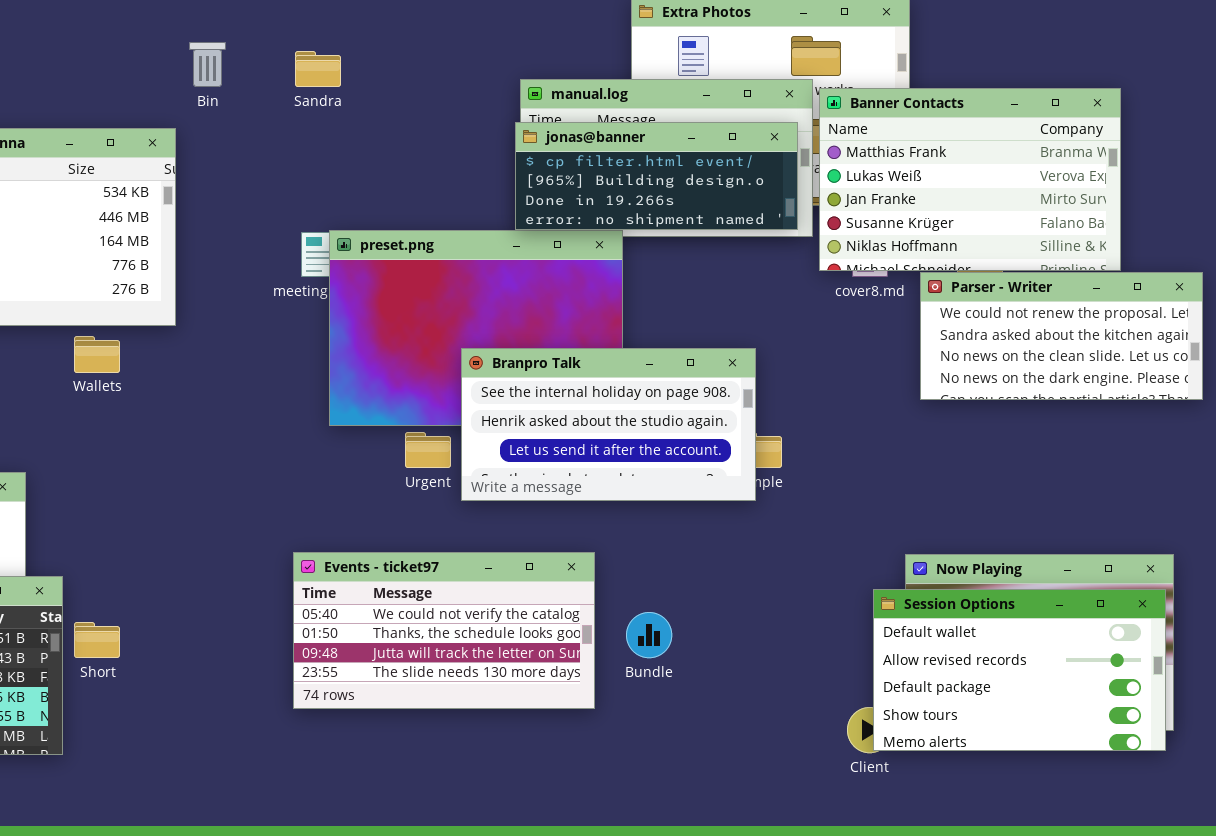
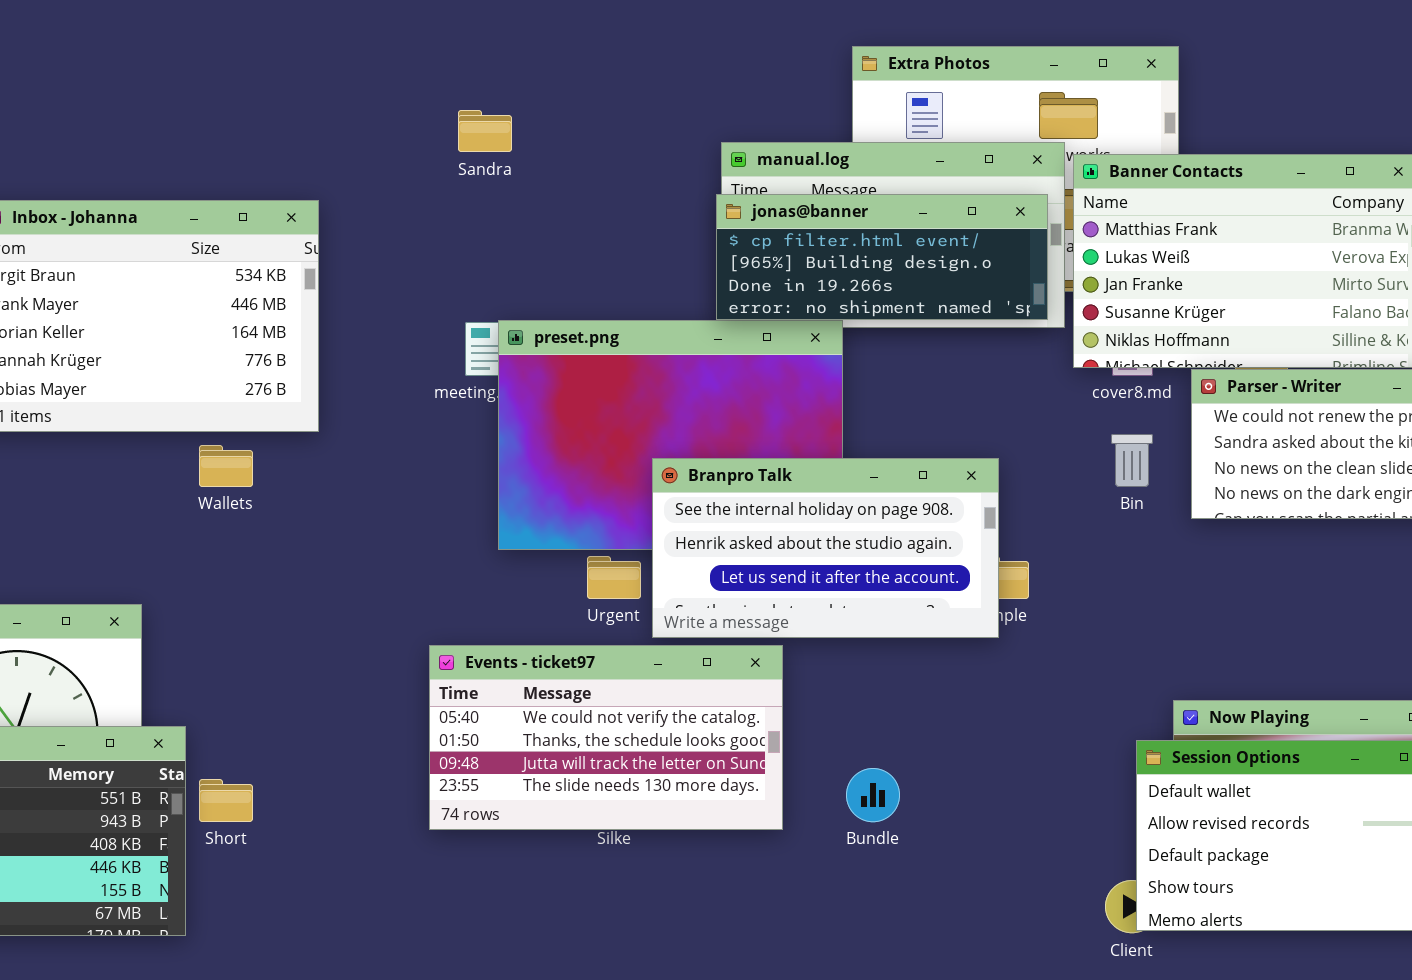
Bin: [189,42,226,87] -> [1111,434,1153,487], moved
Events - ticket97: [293,552,595,709] -> [429,645,783,830], moved

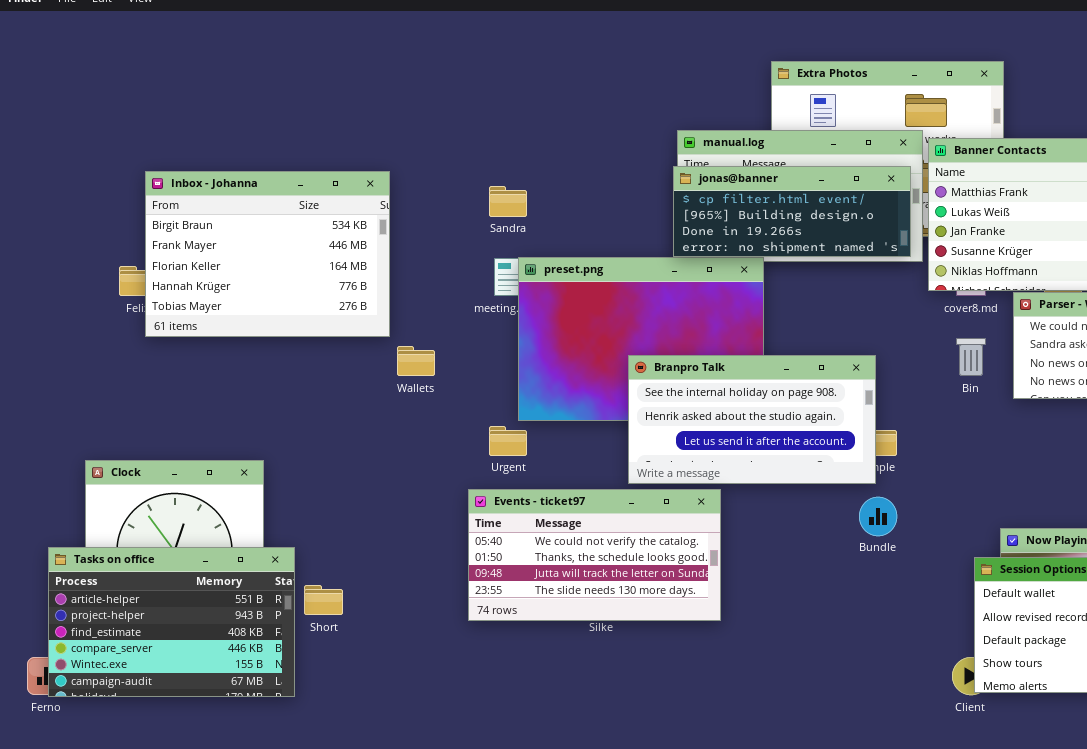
Sandra: [458,110,512,152] -> [489,186,527,217], moved
Wallets: [199,445,253,487] -> [397,346,435,376], moved
Urgent: [587,556,641,599] -> [489,426,527,456], moved
Bundle: [846,768,900,822] -> [859,497,897,536], moved

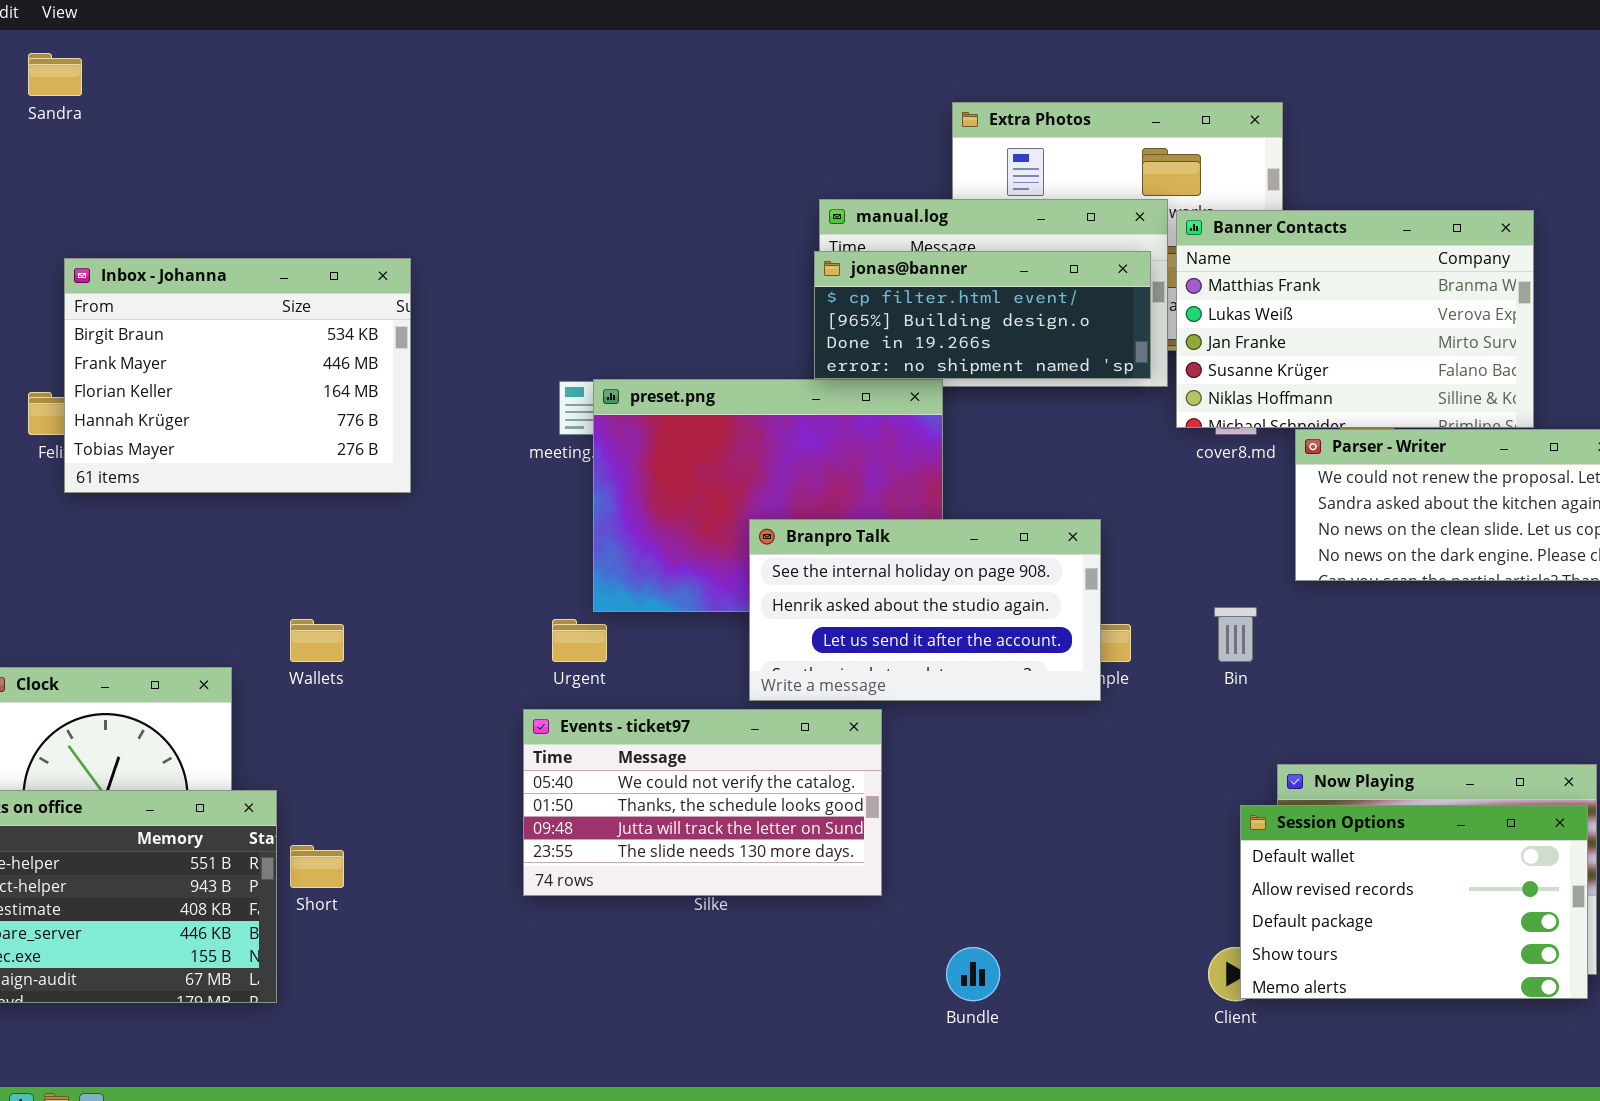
Sandra: [489,186,527,217] -> [28,53,82,96], moved
Bin: [956,338,986,376] -> [1214,607,1257,662], moved
Wallets: [397,346,435,376] -> [290,619,344,662], moved
Bundle: [859,497,897,536] -> [946,947,1000,1001], moved

